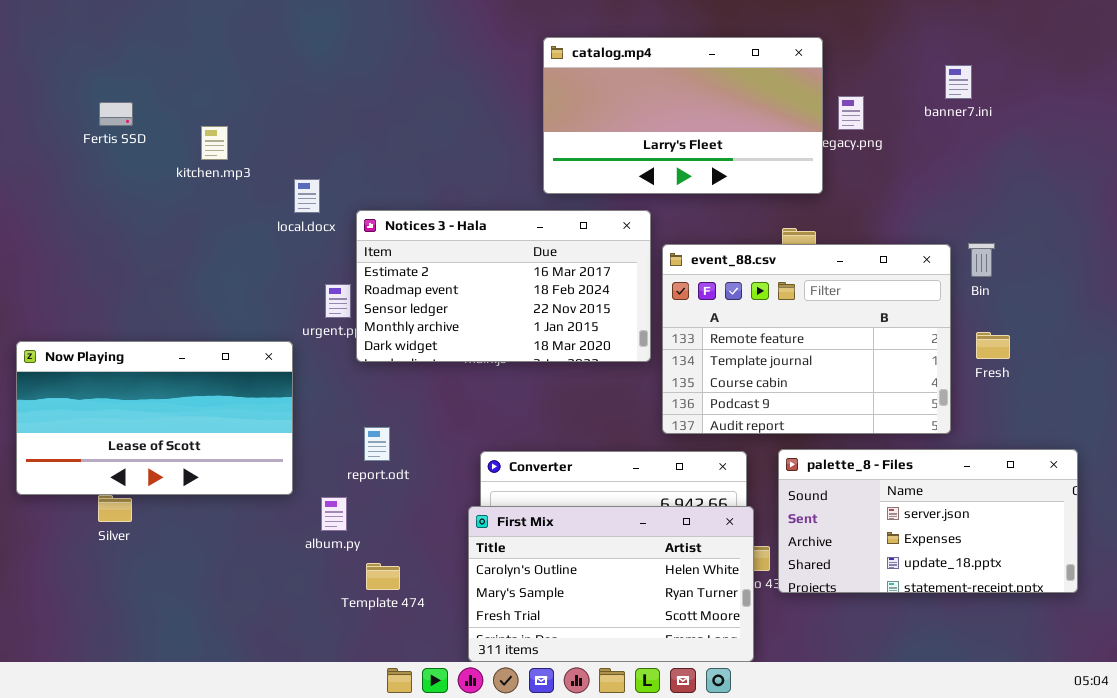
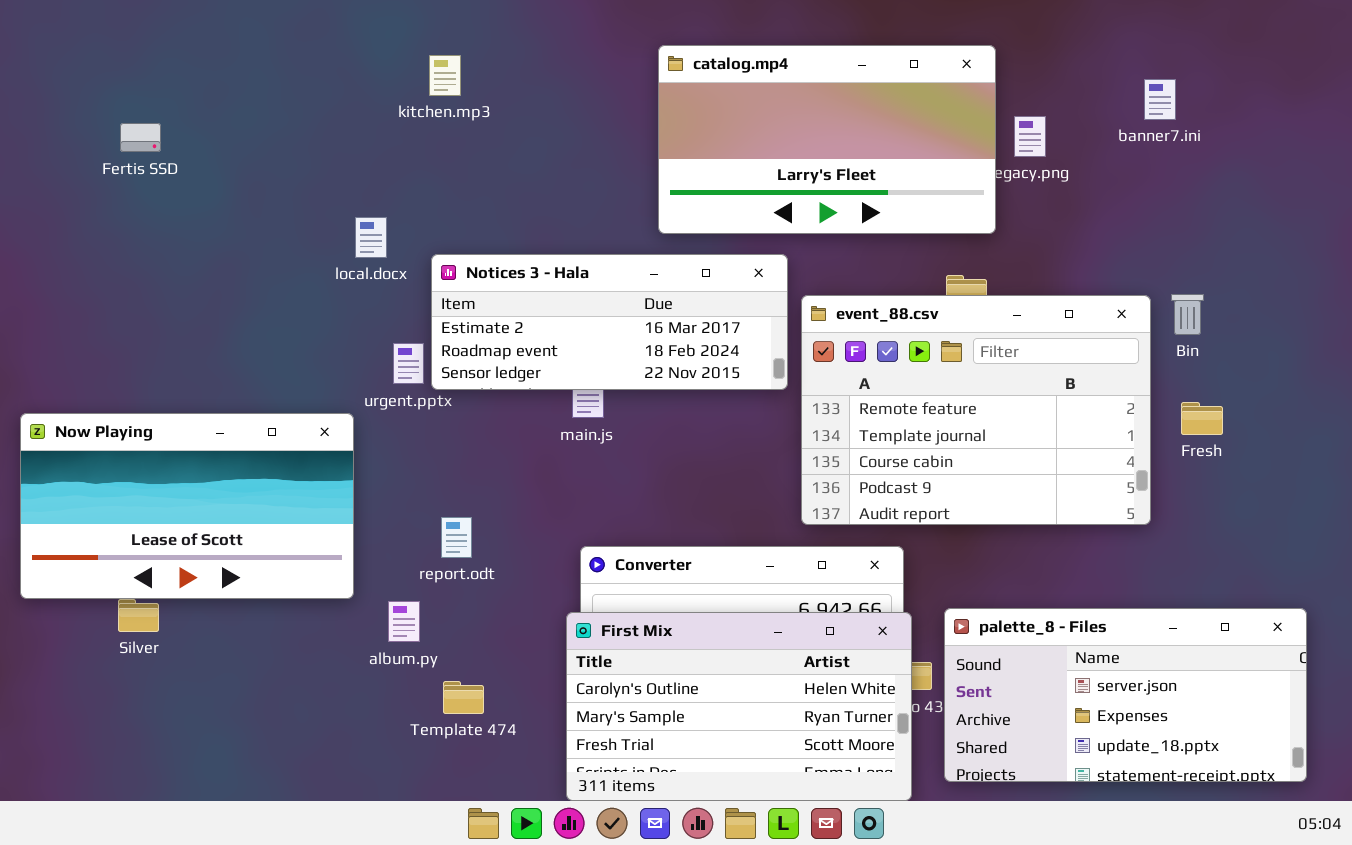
kitchen.mp3: [201,126,228,160] -> [429,55,461,96], moved
Notices 3 - Hala: [356,210,651,362] -> [431,254,788,390], resized
palette_8 - Files: [778,449,1078,593] -> [944,608,1307,782], moved

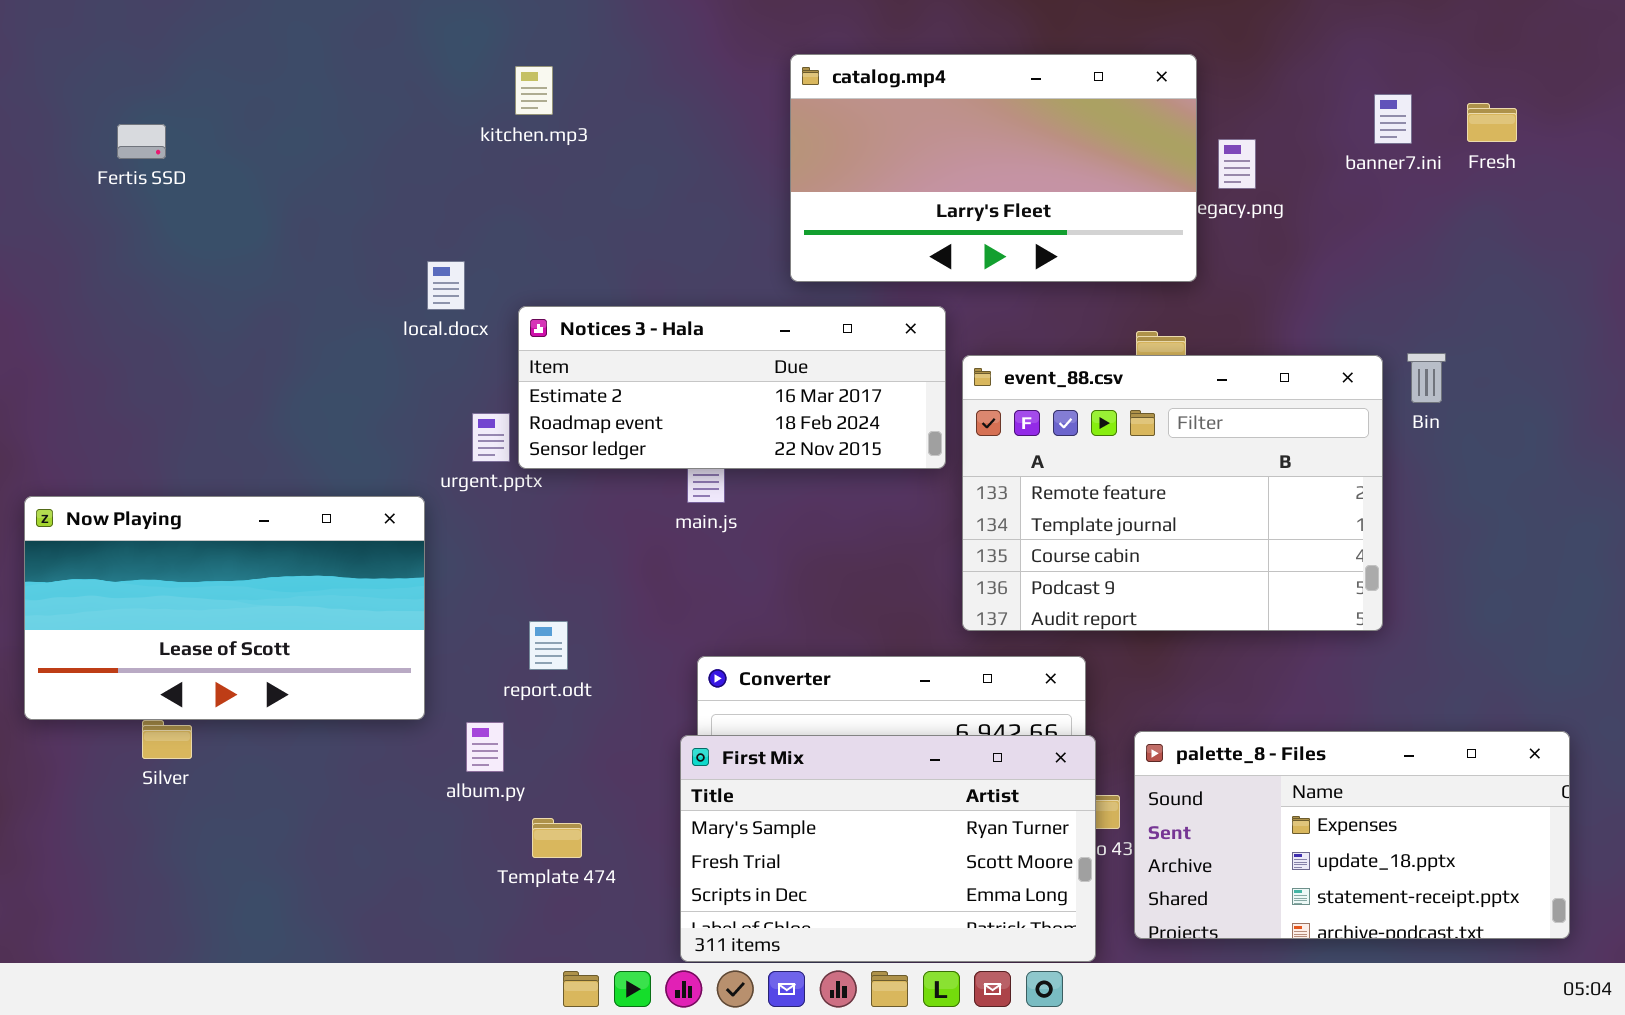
Fertis SSD: [120,123,161,152] -> [117,124,166,159], moved
Fresh: [1181,402,1223,435] -> [1467,103,1517,142], moved
palette_8 - Files: [944,608,1307,782] -> [1134,731,1570,939], scrolled down 1 row
First Mix: [566,612,912,801] -> [680,735,1096,962], scrolled down 1 row

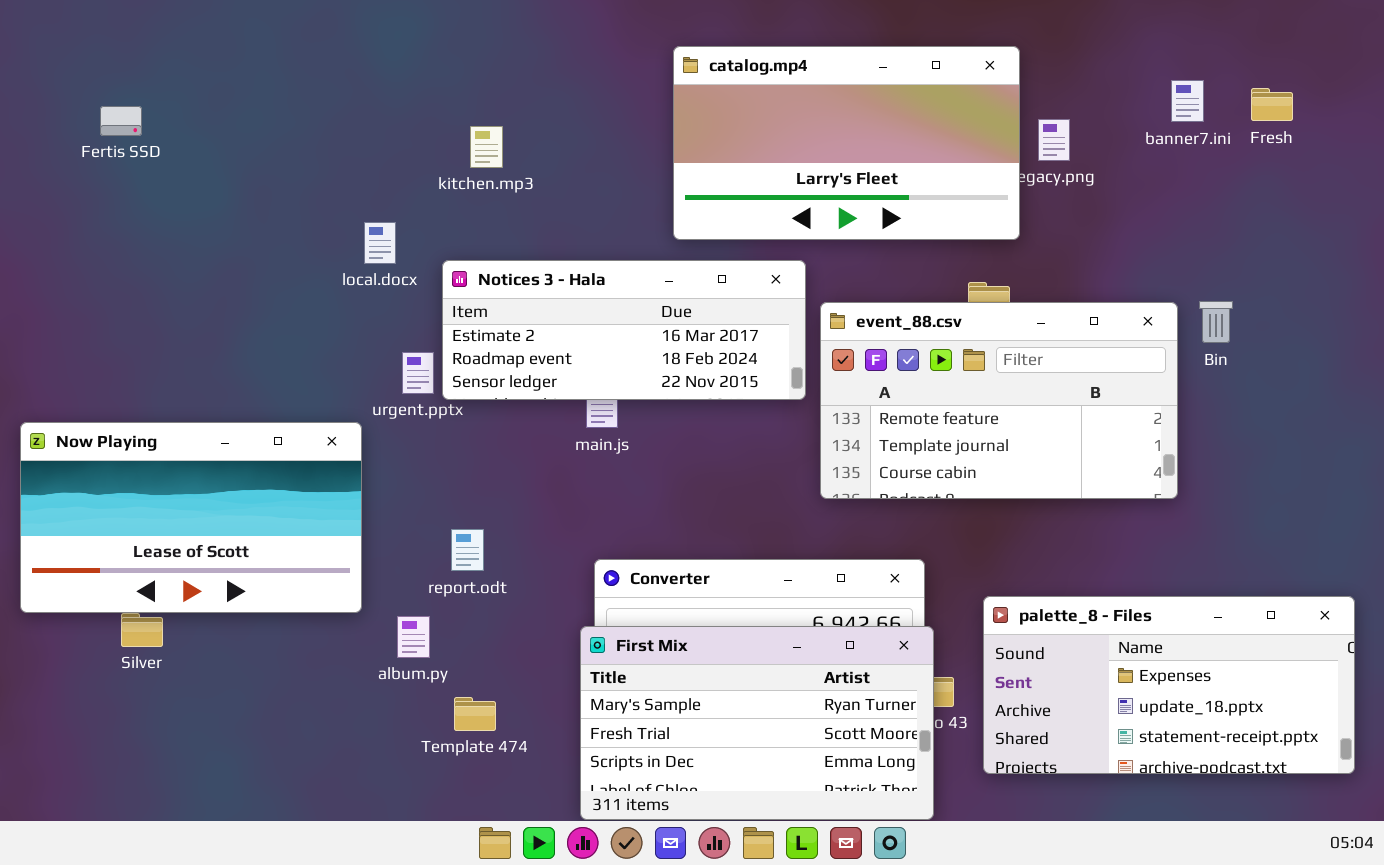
kitchen.mp3: [515,66,553,115] -> [470,126,503,168], moved
event_88.csv: [962,355,1383,631] -> [820,302,1178,499], resized
palette_8 - Files: [1134,731,1570,939] -> [983,596,1355,774], moved

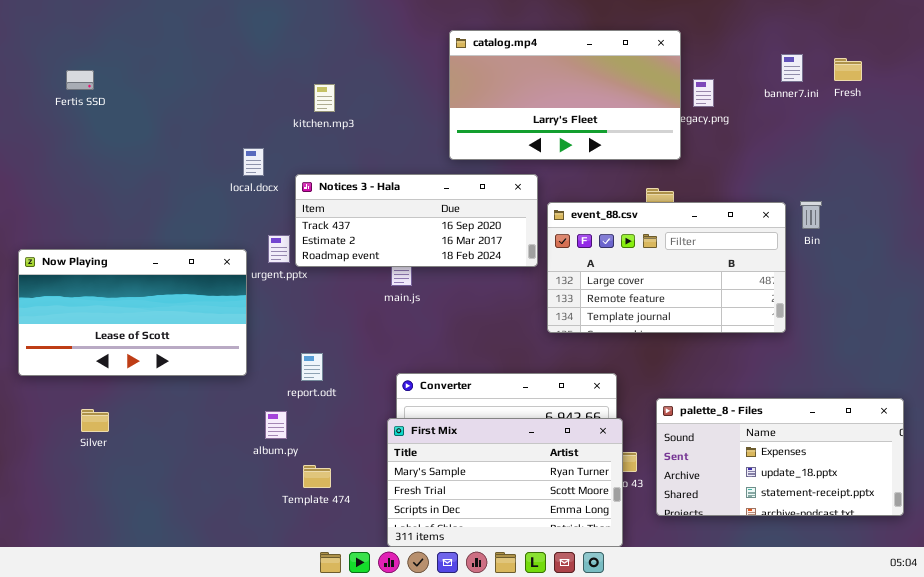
Notices 3 - Hala: [442,260,806,400] -> [295,174,538,267], scrolled up 1 row
event_88.csv: [820,302,1178,499] -> [547,202,786,333], scrolled up 1 row
Now Playing: [20,422,362,613] -> [18,249,247,376], moved

